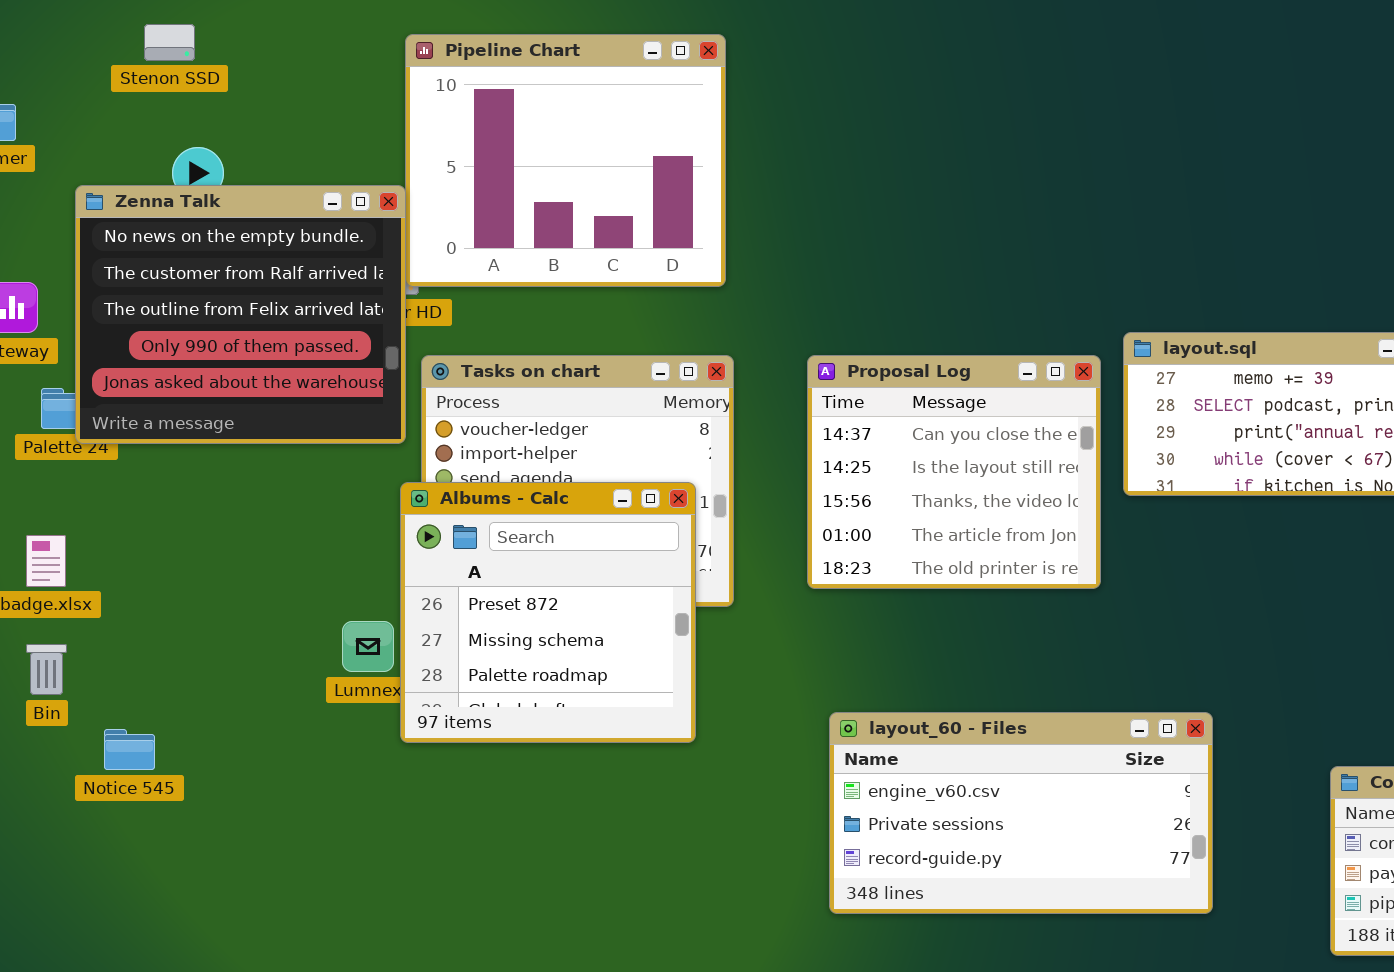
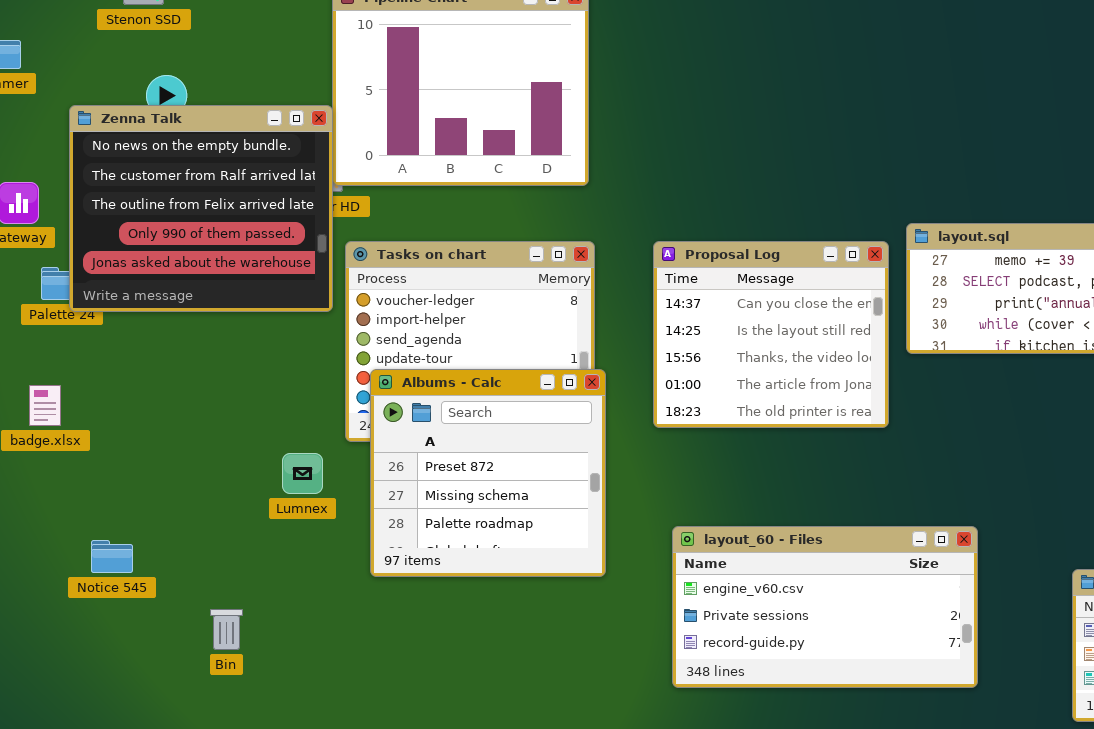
Albums - Calc: [400,482,696,743] -> [370,369,606,577], moved
Bin: [26,644,67,695] -> [210,609,243,650], moved

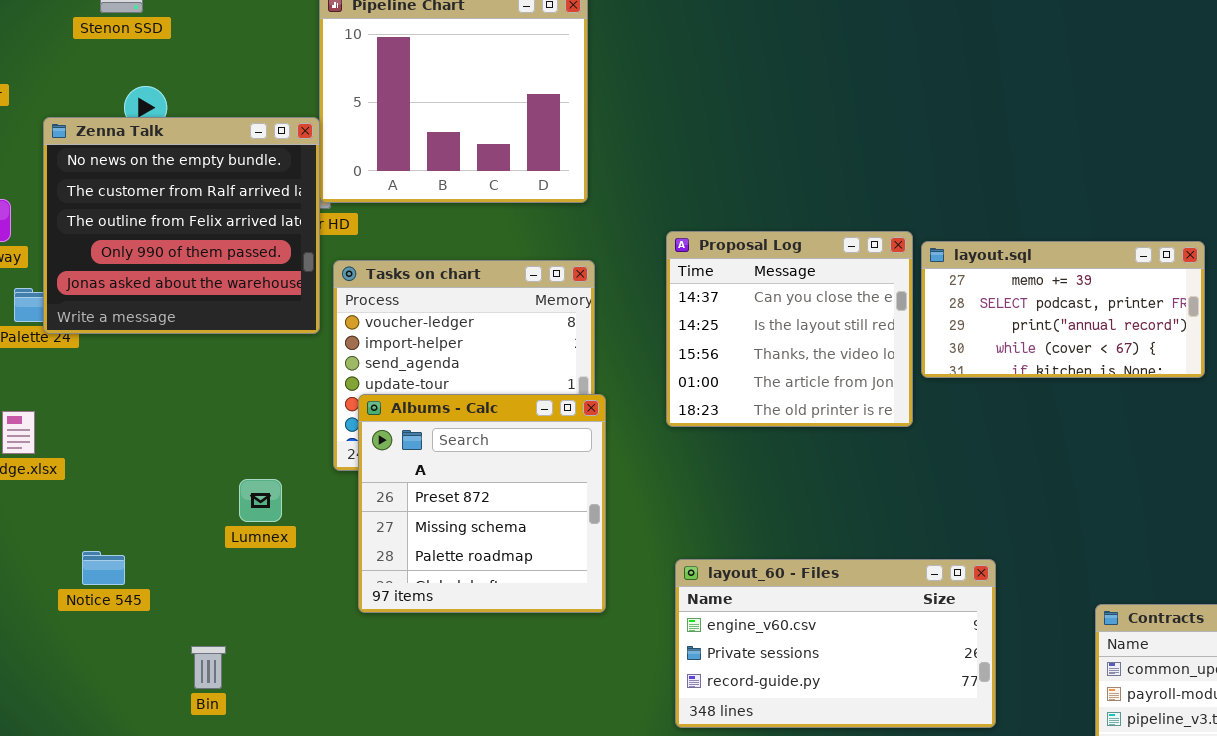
Proposal Log: [653,241,889,428] -> [666,231,913,427], moved
Lumnex: [282,453,323,494] -> [239,479,282,522], moved
Notice 545: [91,540,133,573] -> [82,551,125,585], moved

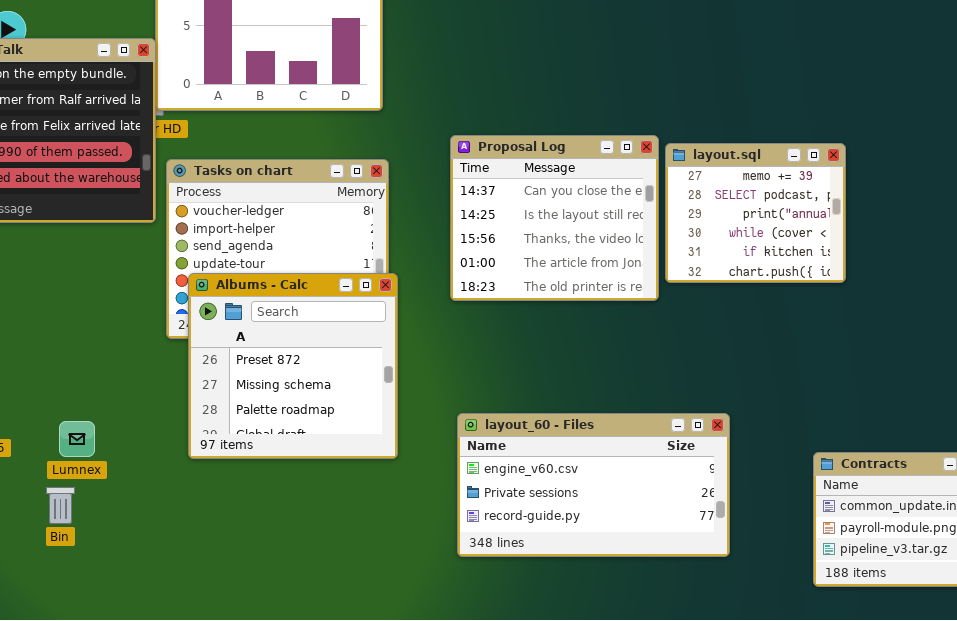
layout.sql: [921,241,1205,378] -> [665,143,846,283], resized
Lumnex: [239,479,282,522] -> [59,421,95,457], moved

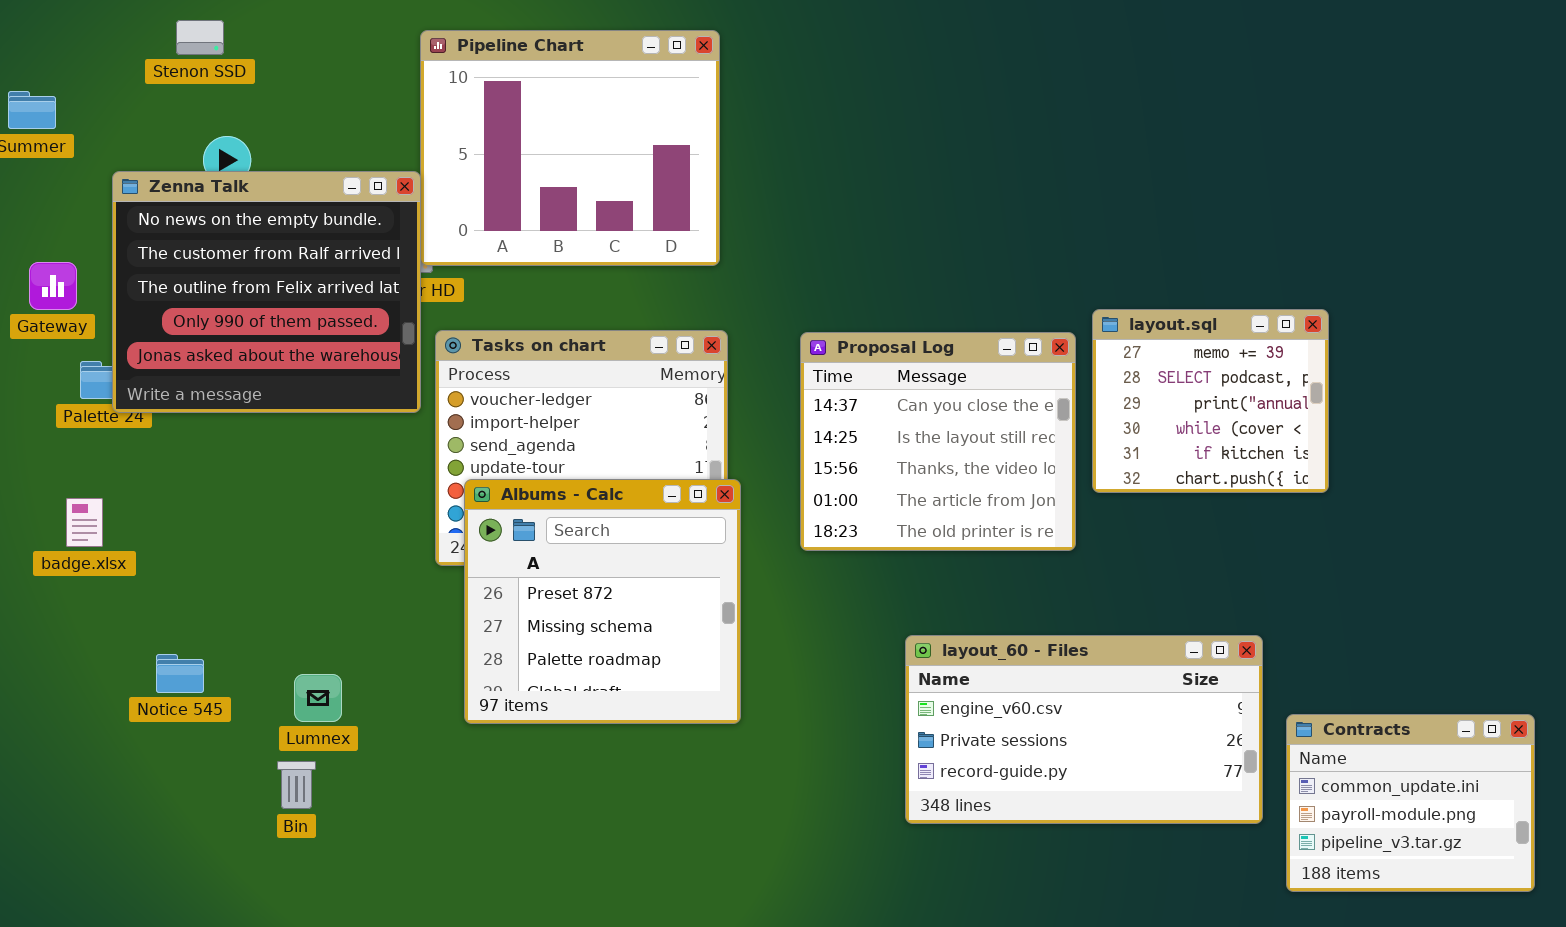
Proposal Log: [450,135,659,301] -> [800,332,1076,551], moved
layout_60 - Files: [457,413,730,557] -> [905,635,1263,824], moved

